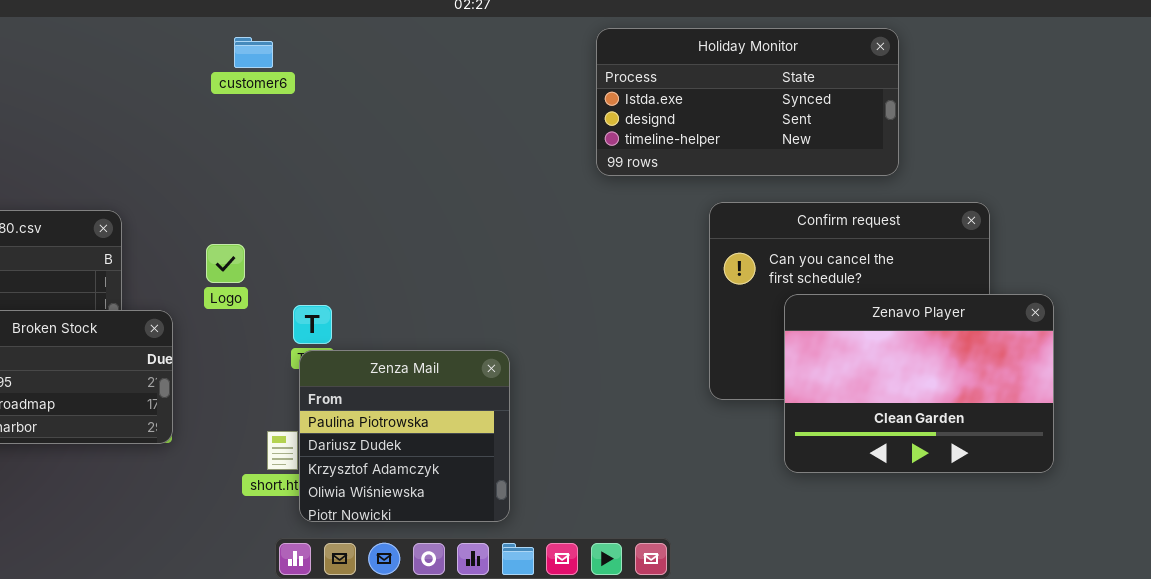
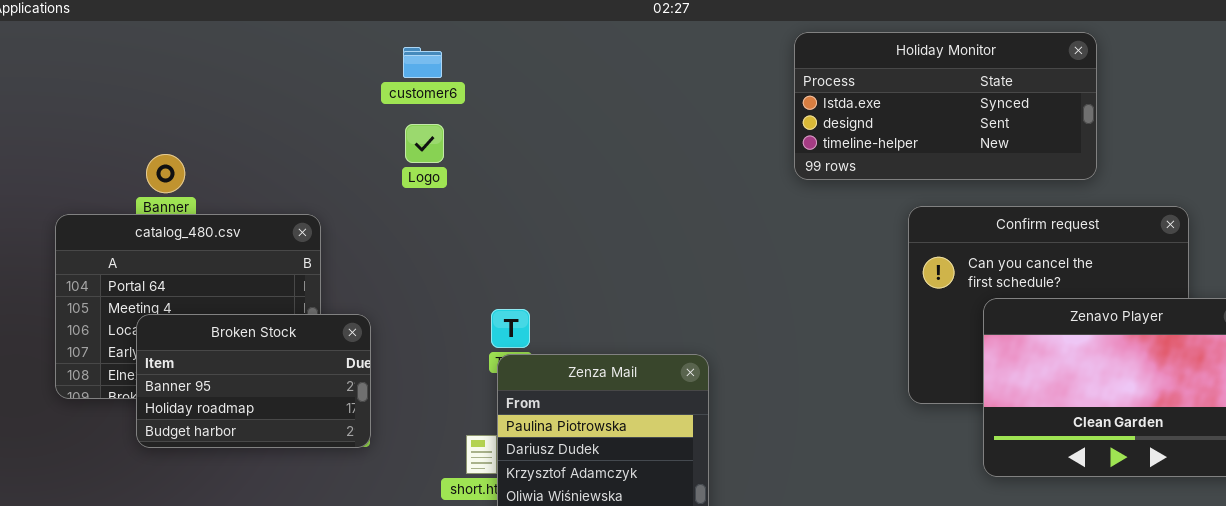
customer6: [234,37,273,68] -> [403,47,442,78], moved
Logo: [206,244,245,283] -> [405,124,444,163], moved

